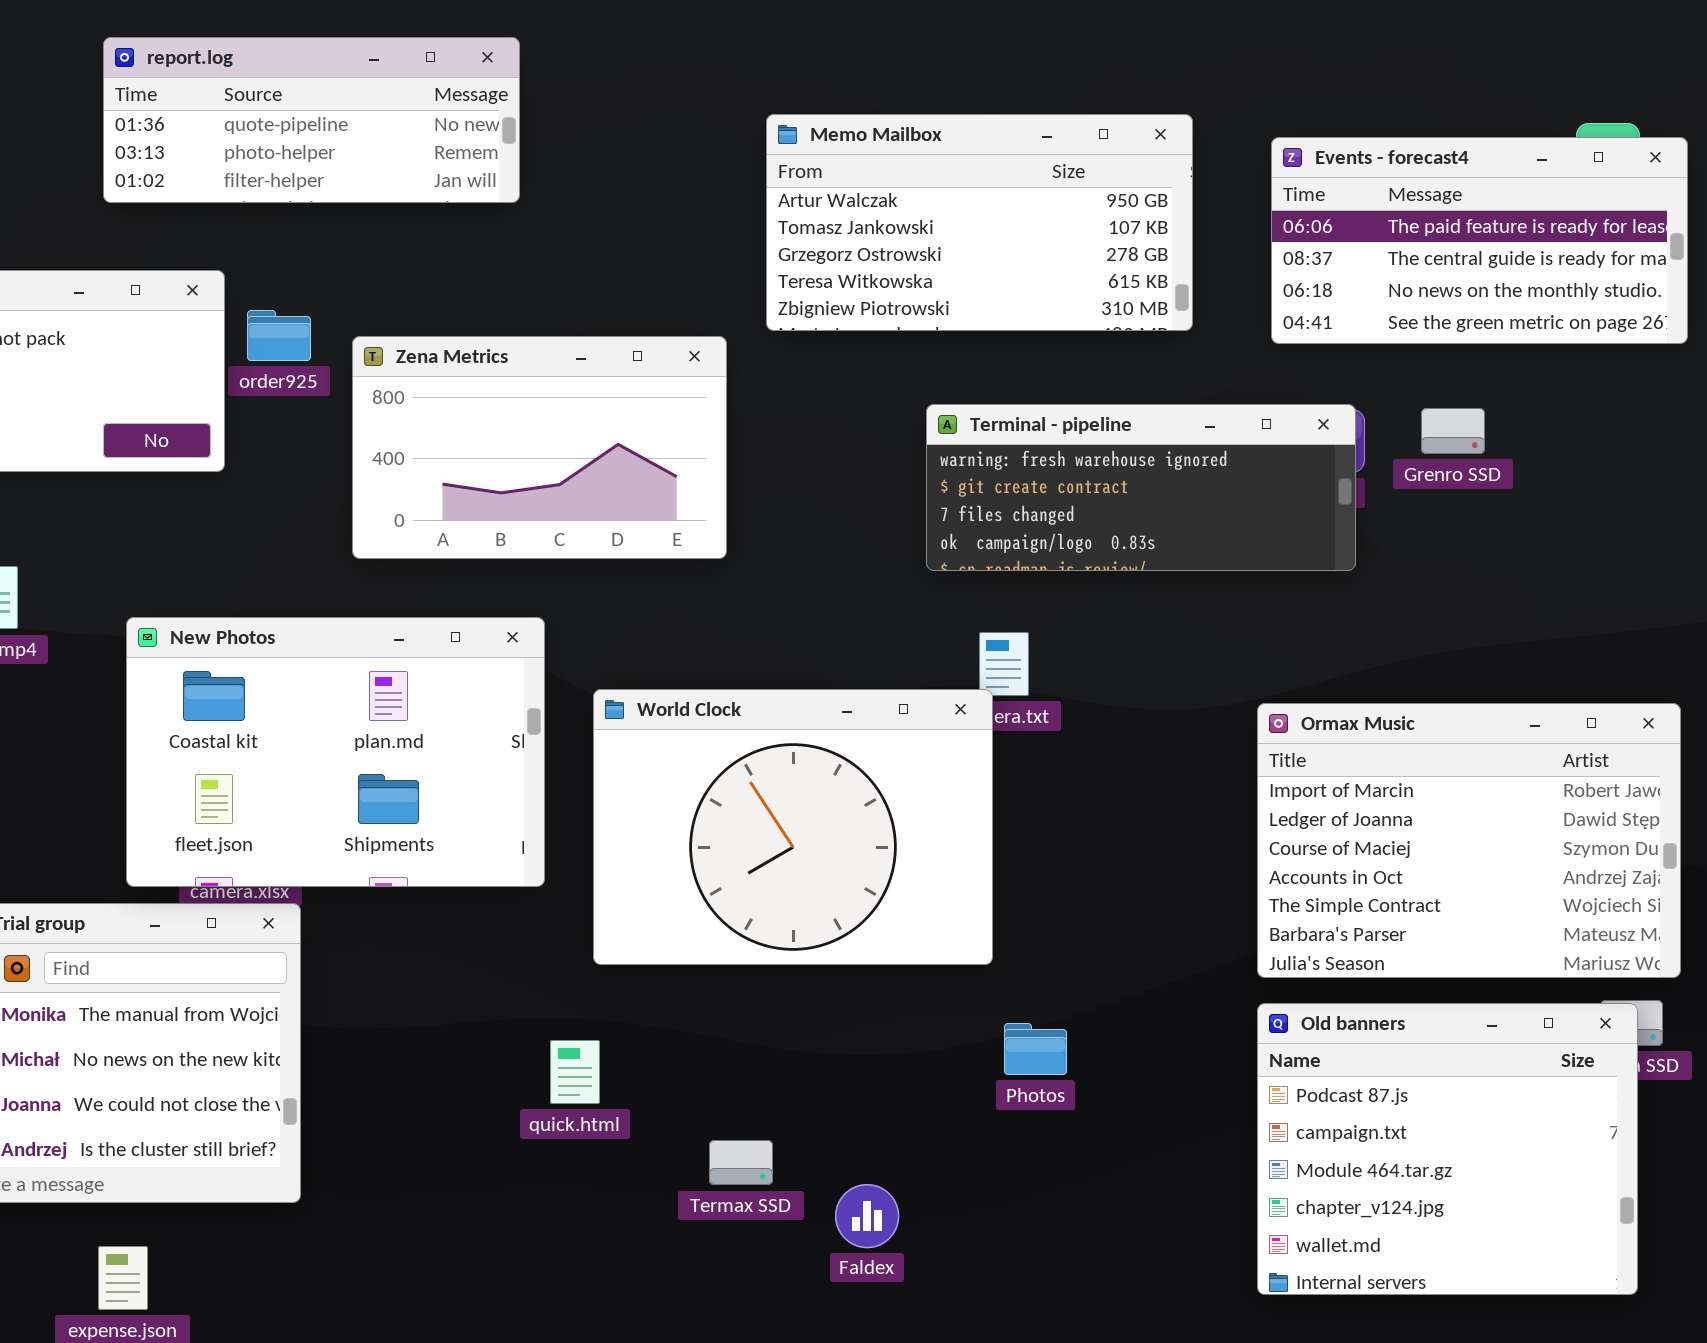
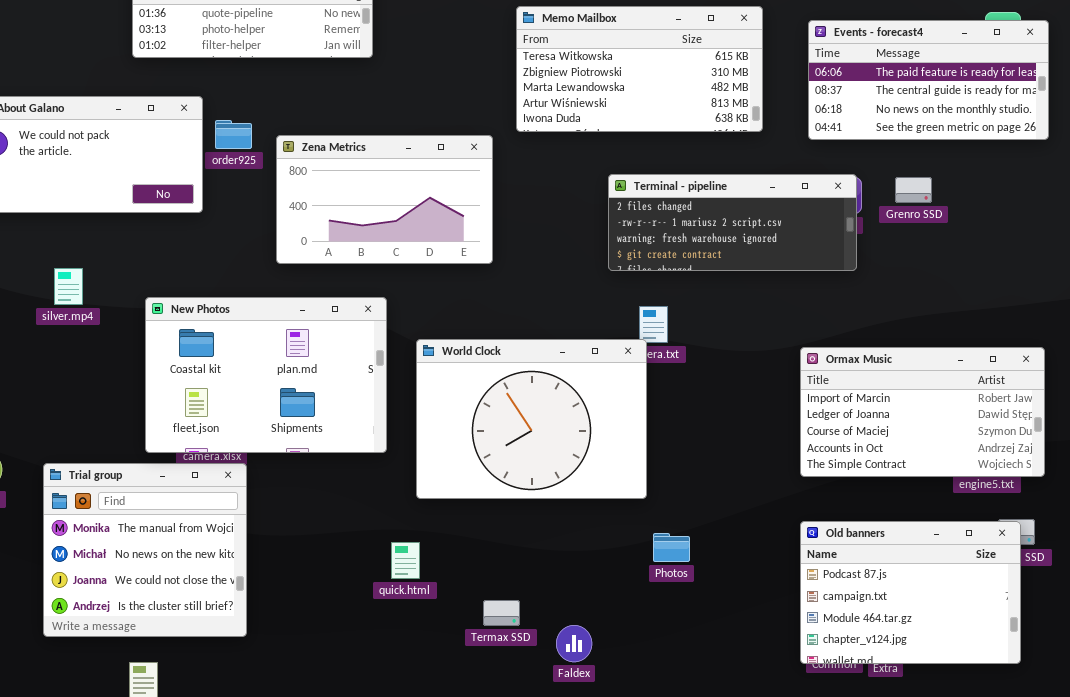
Memo Mailbox: [766,114,1193,331] -> [516,6,763,132], scrolled down 3 rows
Terminal - pipeline: [926,404,1356,571] -> [608,174,857,271], scrolled up 2 rows
Ormax Music: [1257,703,1681,978] -> [800,347,1045,477], resized
Old banners: [1257,1003,1638,1295] -> [800,521,1021,664], resized

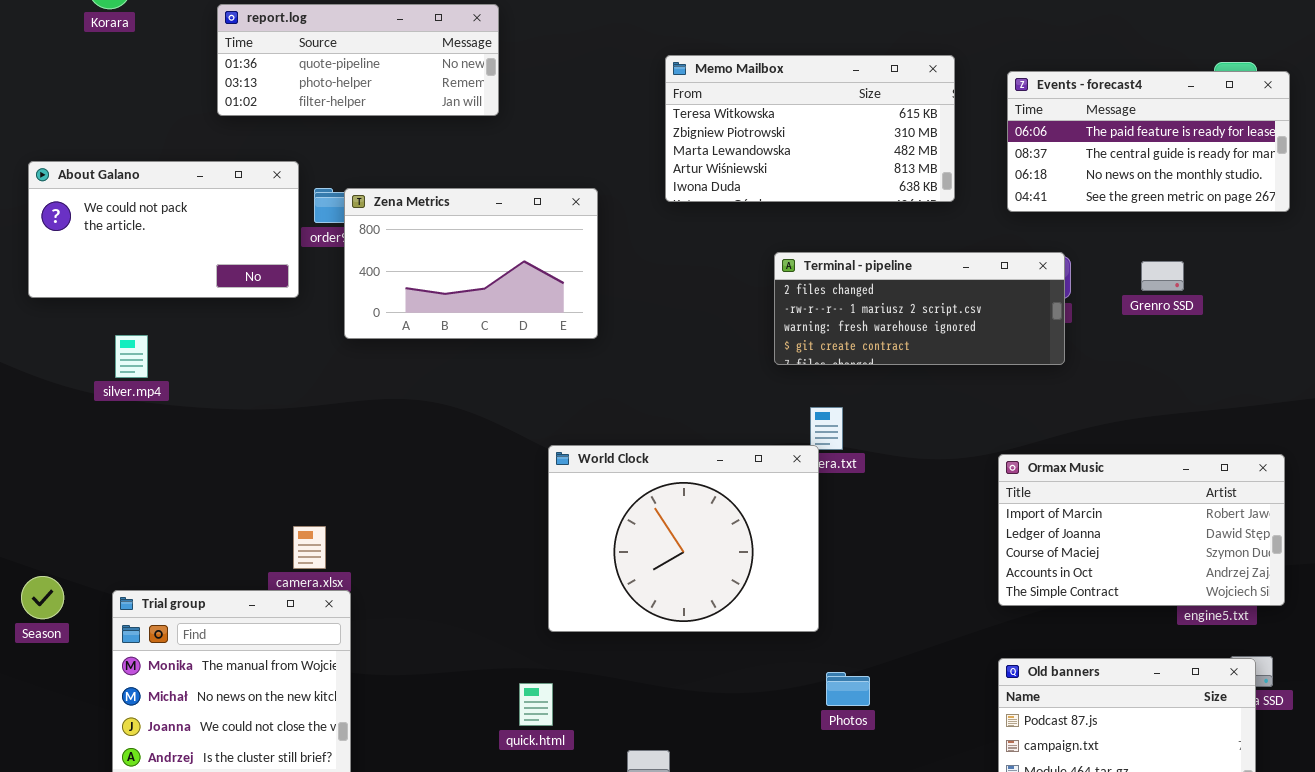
Zena Metrics: [276,135,493,264] -> [344,188,598,339], moved
Grenro SSD: [895,177,932,203] -> [1141,261,1184,291], moved
silver.mp4: [54,268,83,305] -> [115,335,148,378], moved
New Photos: [145,297,387,453] -> none, closed

